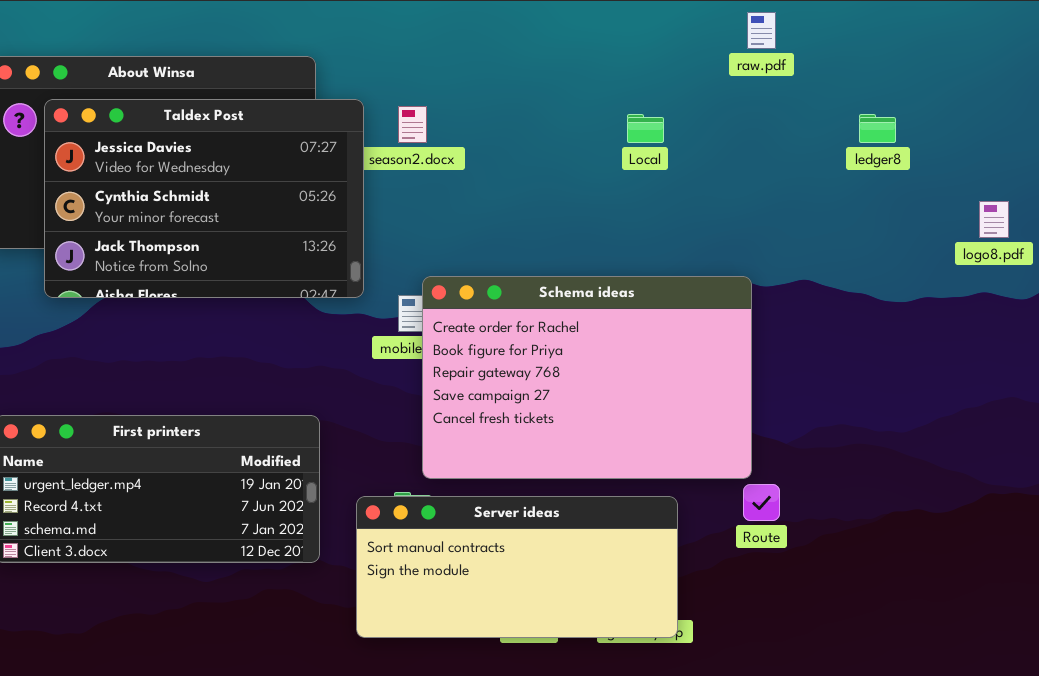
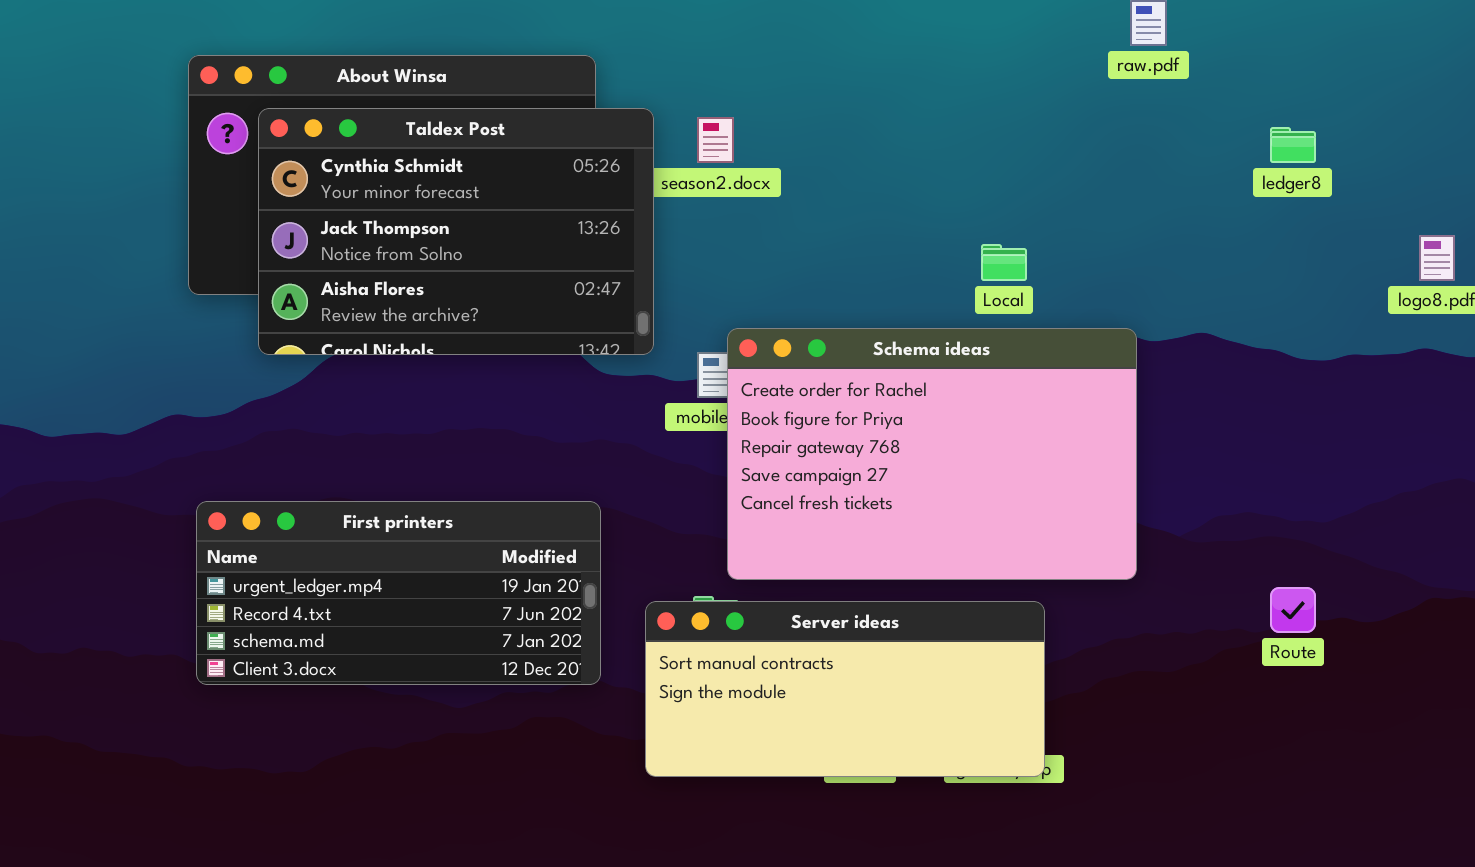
Taldex Post: [44,99,364,298] -> [258,108,654,355], scrolled down 1 row
Local: [627,114,664,143] -> [981,244,1027,281], moved
Route: [743,484,780,521] -> [1270,587,1316,633], moved

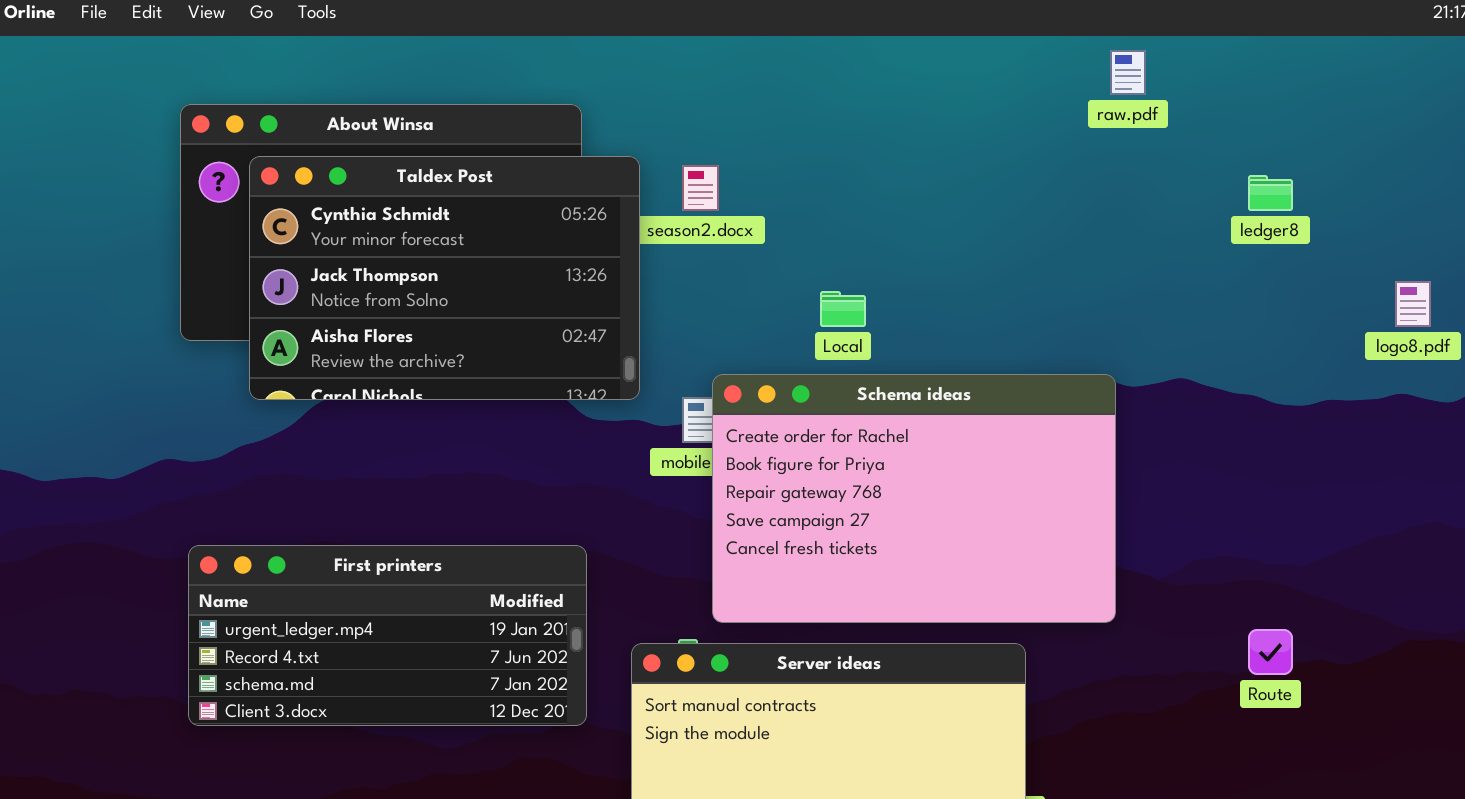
Local: [981,244,1027,281] -> [820,291,866,327], moved

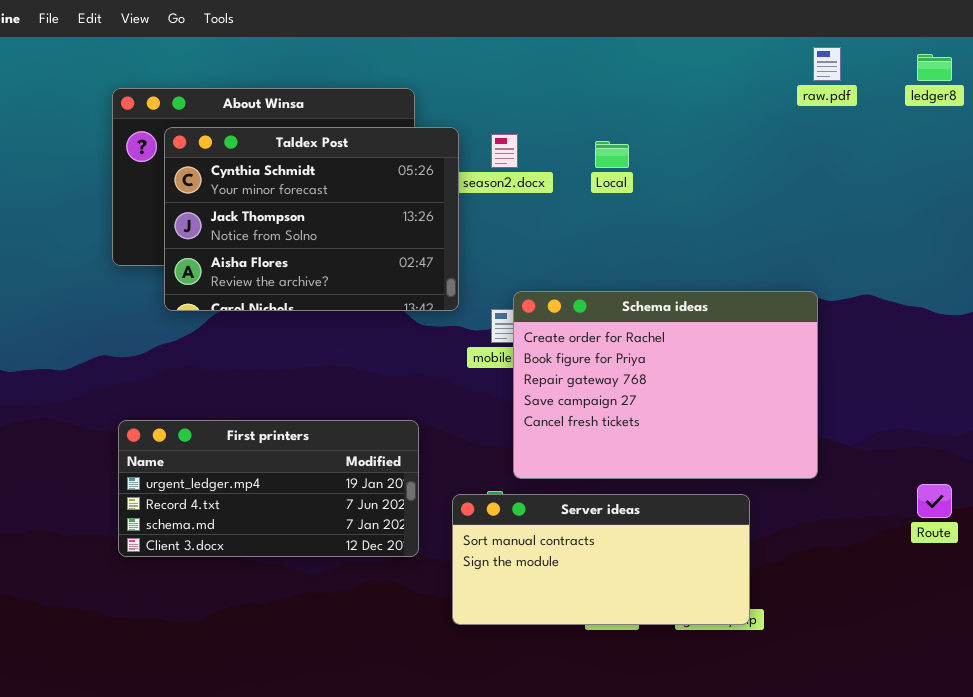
ledger8: [1248,175,1293,211] -> [917,54,952,81], moved
Local: [820,291,866,327] -> [595,141,629,168], moved

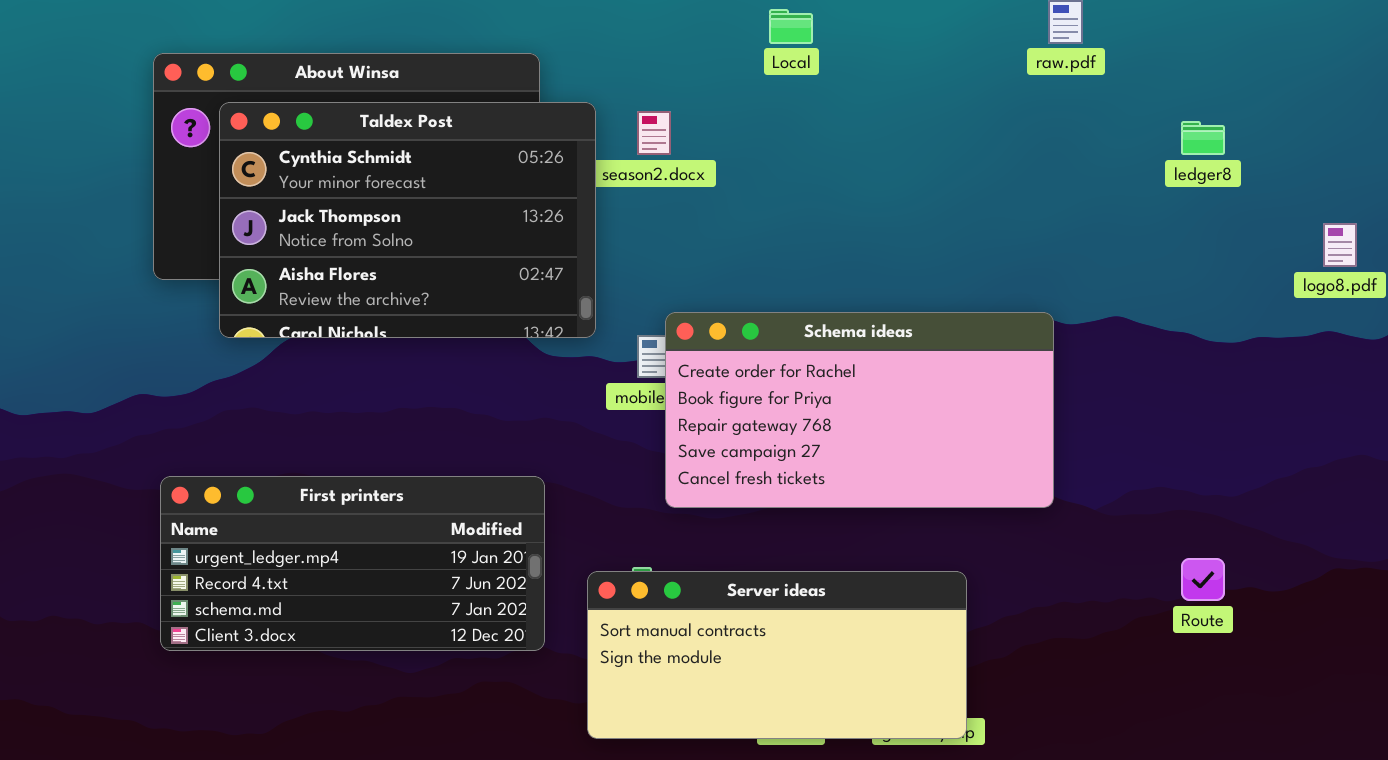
ledger8: [917,54,952,81] -> [1181,121,1225,155], moved
Local: [595,141,629,168] -> [769,9,813,44], moved
Schema ideas: [513,291,818,479] -> [665,312,1054,508], resized

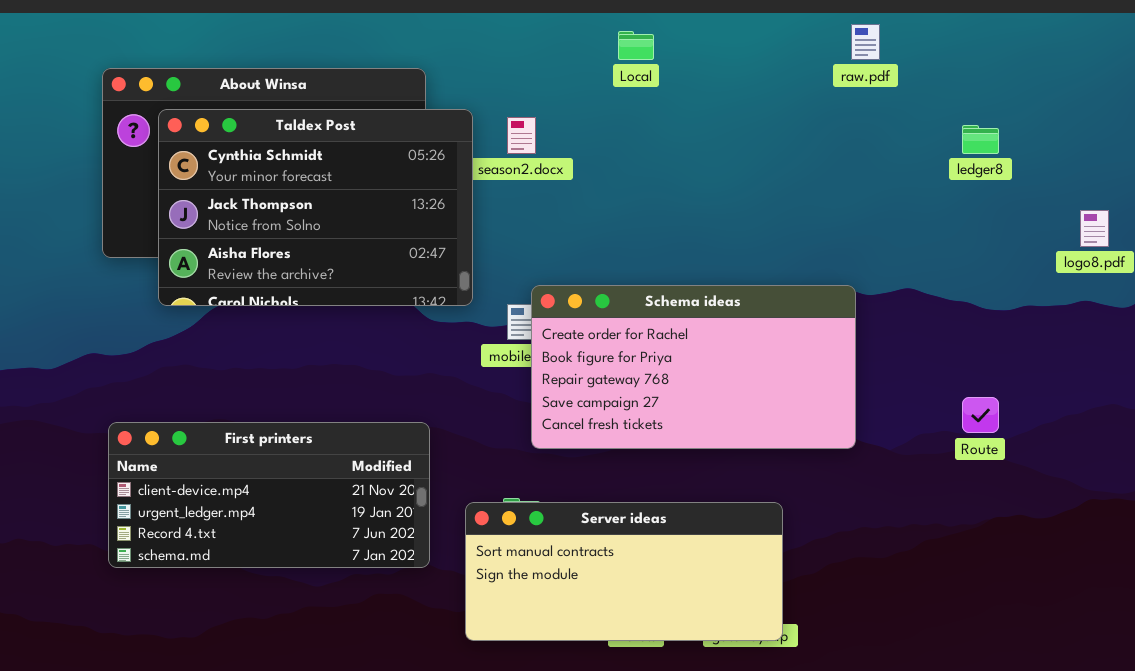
First printers: [160,476,545,651] -> [108,422,430,568], scrolled up 1 row
Route: [1181,558,1225,601] -> [962,397,999,433], moved

